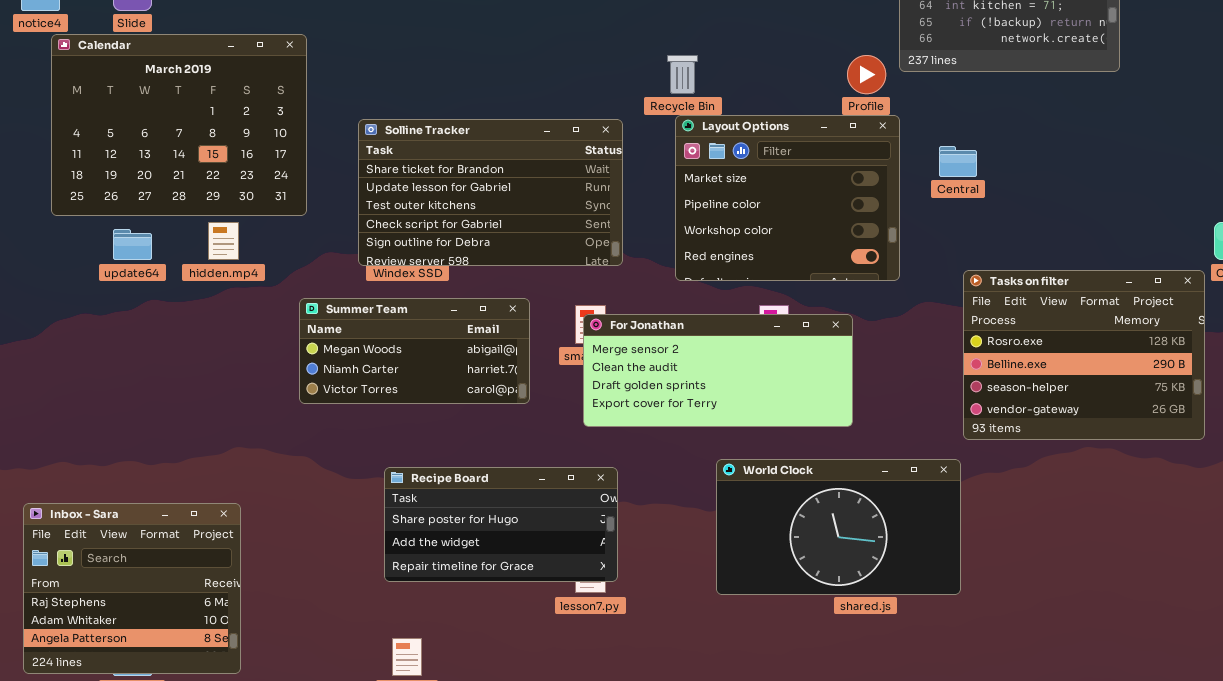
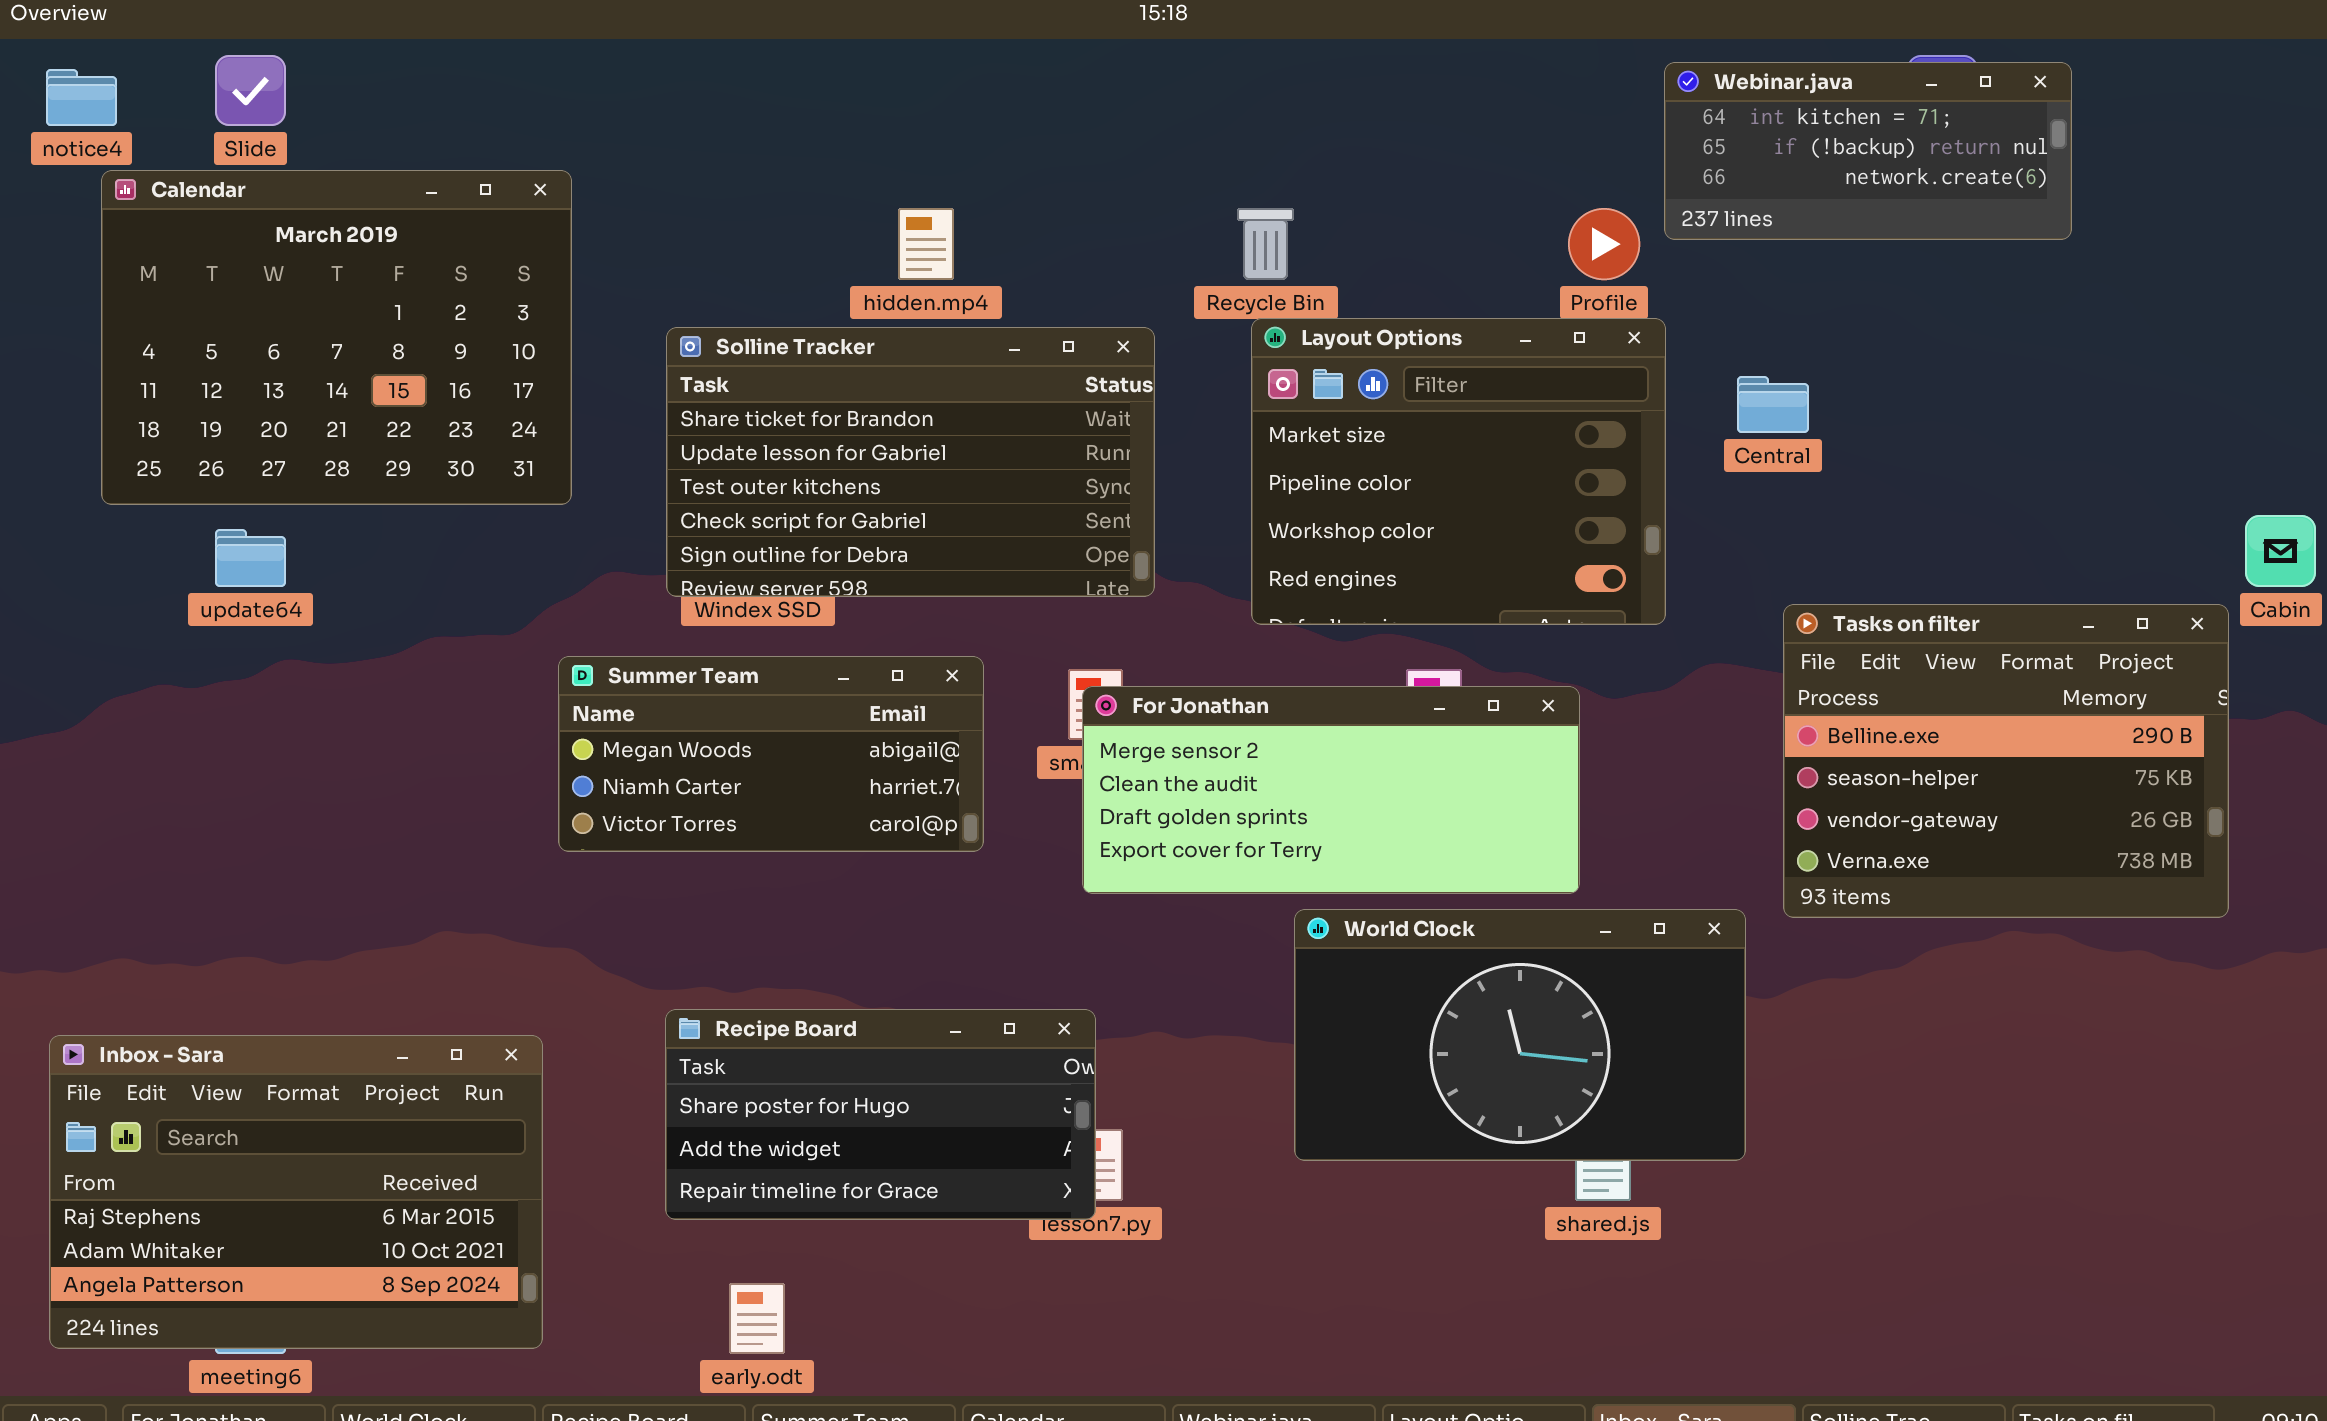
hidden.mp4: [208,222,239,260] -> [898,208,954,280], moved
Tasks on filter: [963,270,1205,440] -> [1783,604,2229,918], scrolled down 1 row
World Clock: [716,459,961,595] -> [1294,909,1746,1161], moved
Recipe Board: [384,467,618,582] -> [665,1009,1096,1220], moved
Inbox - Sara: [23,503,241,674] -> [49,1035,543,1349], resized

